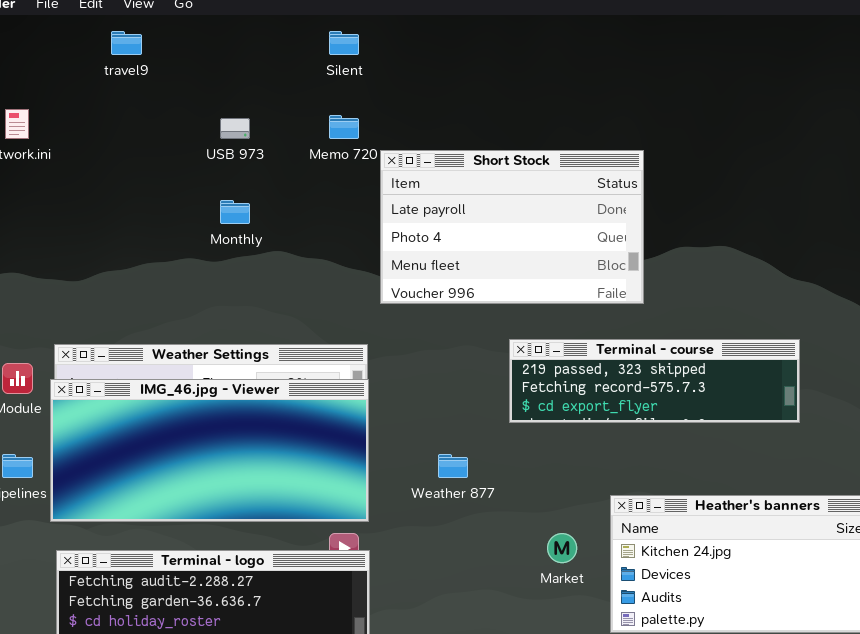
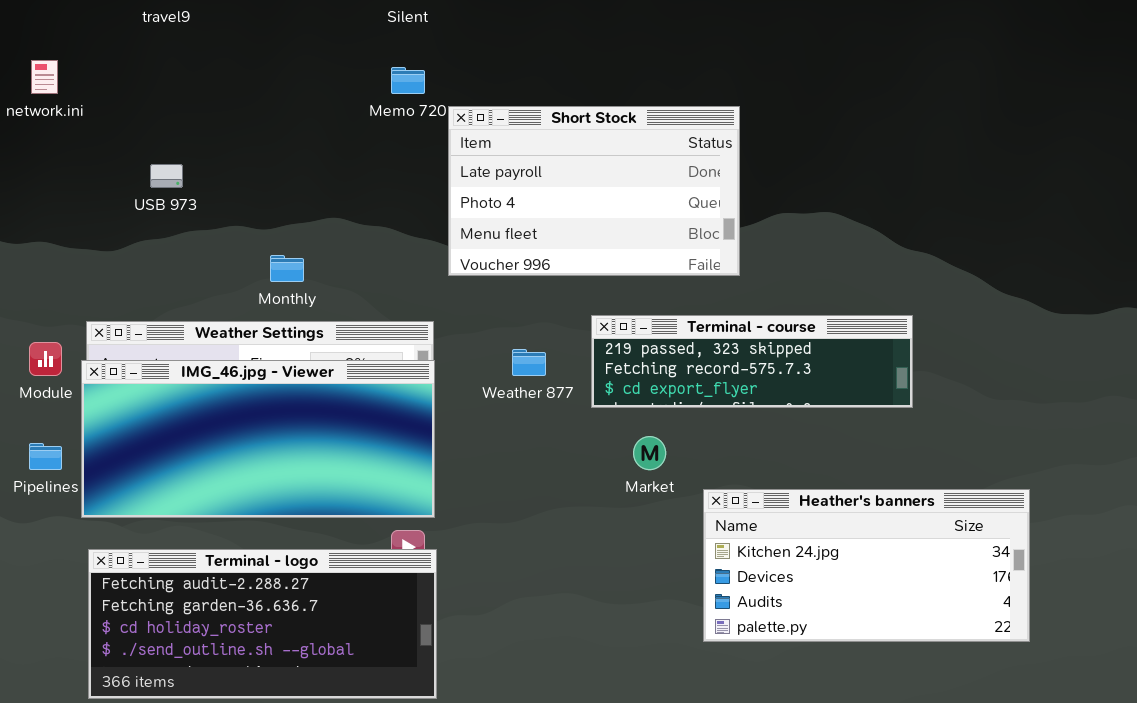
USB 973: [220,118,250,139] -> [150,164,183,188], moved
Monthly: [220,200,250,224] -> [270,255,304,282], moved
Weather 877: [438,454,468,478] -> [512,349,546,376], moved
Market: [547,533,577,563] -> [633,436,666,470], moved

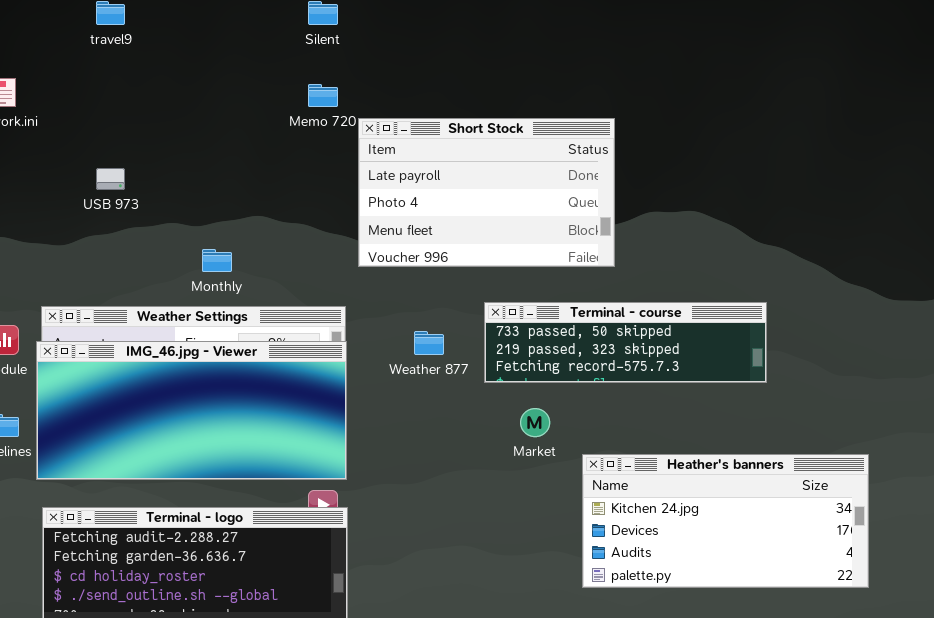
Terminal - course: [591,315,913,408] -> [484,302,767,383], scrolled up 1 row

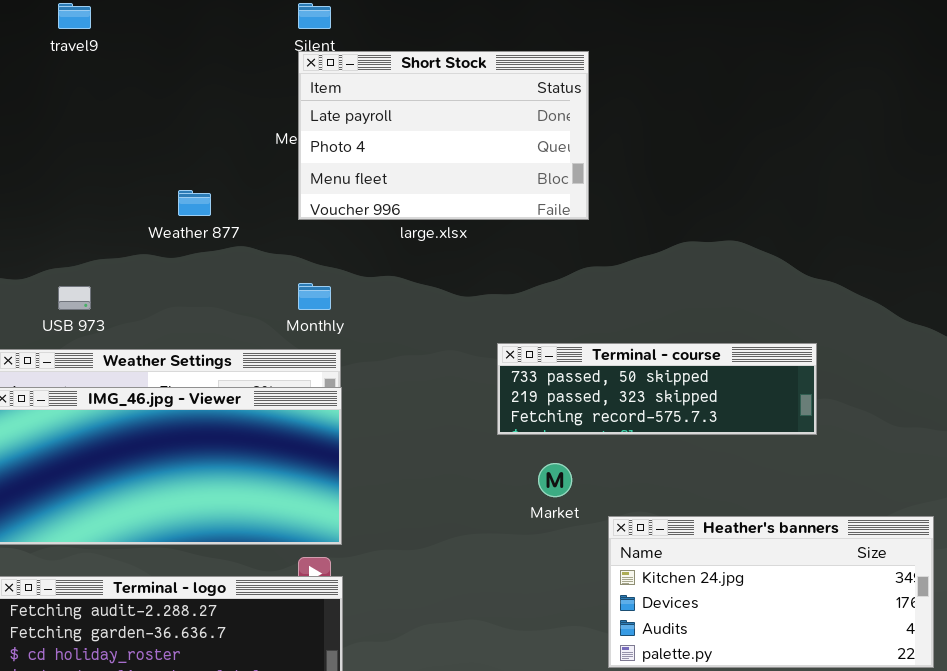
Short Stock: [358,118,615,267] -> [298,51,589,220], moved
USB 973: [96,168,125,190] -> [58,286,91,310], moved
Monthly: [202,249,232,272] -> [298,283,331,310], moved
Weather 877: [414,331,444,355] -> [178,190,211,216], moved

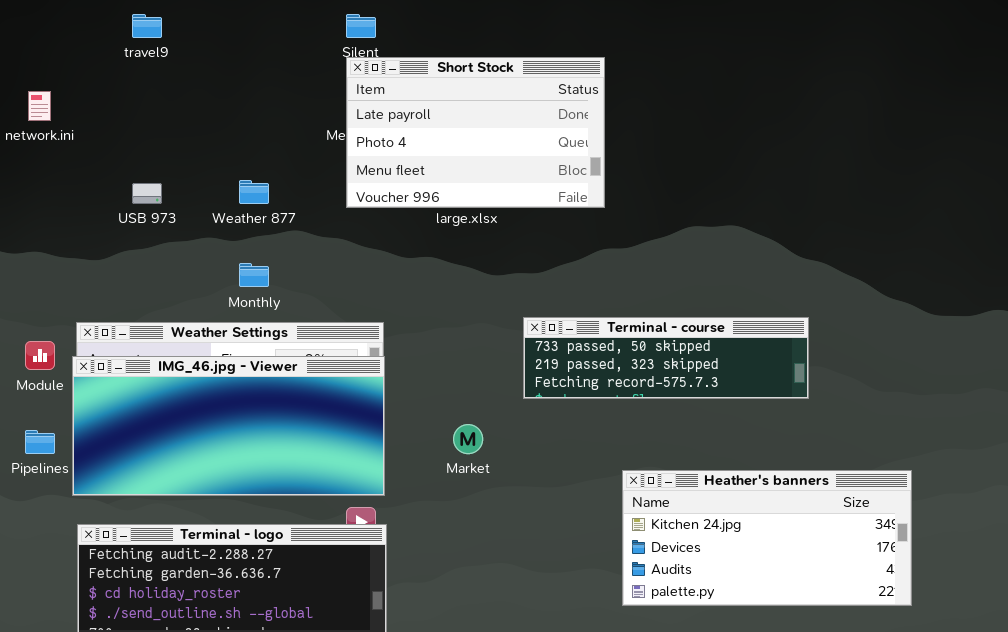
Monthly: [298,283,331,310] -> [239,263,269,287], moved
USB 973: [58,286,91,310] -> [132,183,162,204], moved
Market: [538,463,572,497] -> [453,424,483,454], moved

